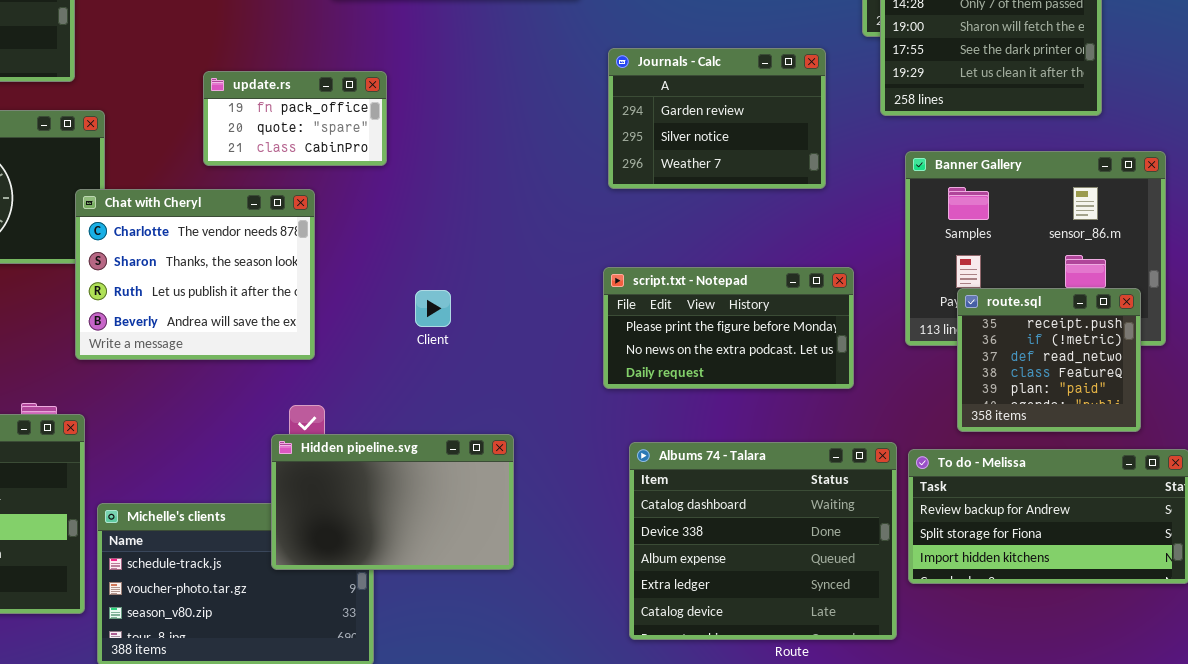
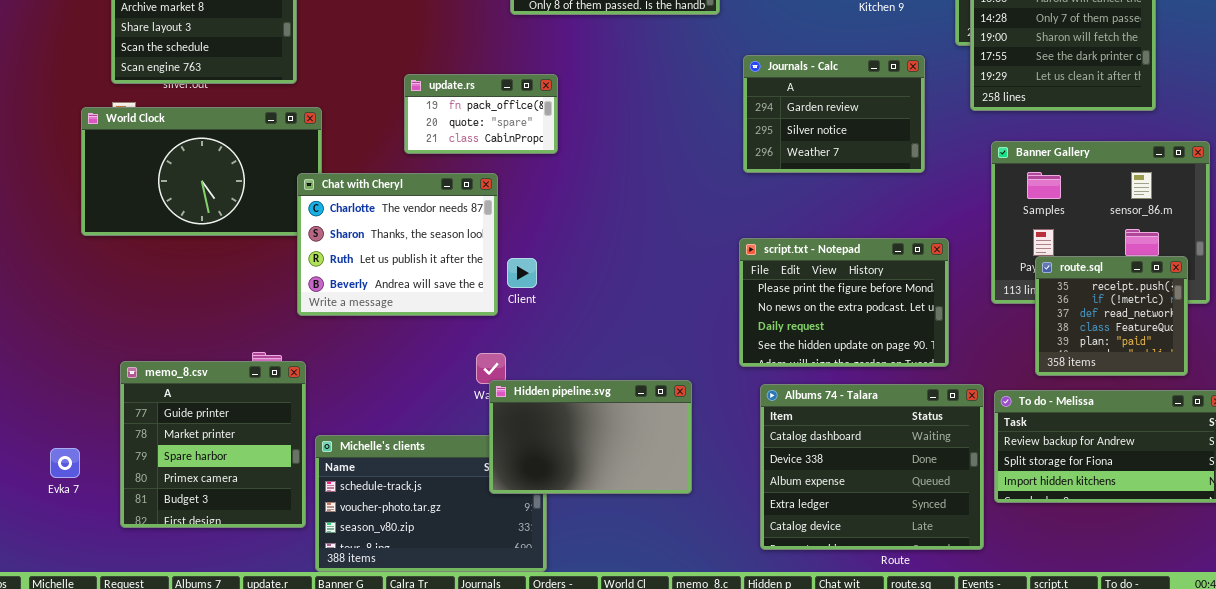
script.txt - Notepad: [603,267,854,389] -> [739,238,949,367], resized
Client: [415,290,451,327] -> [507,258,537,288], moved
Hidden pipeline.svg: [271,434,514,570] -> [489,380,692,494], moved

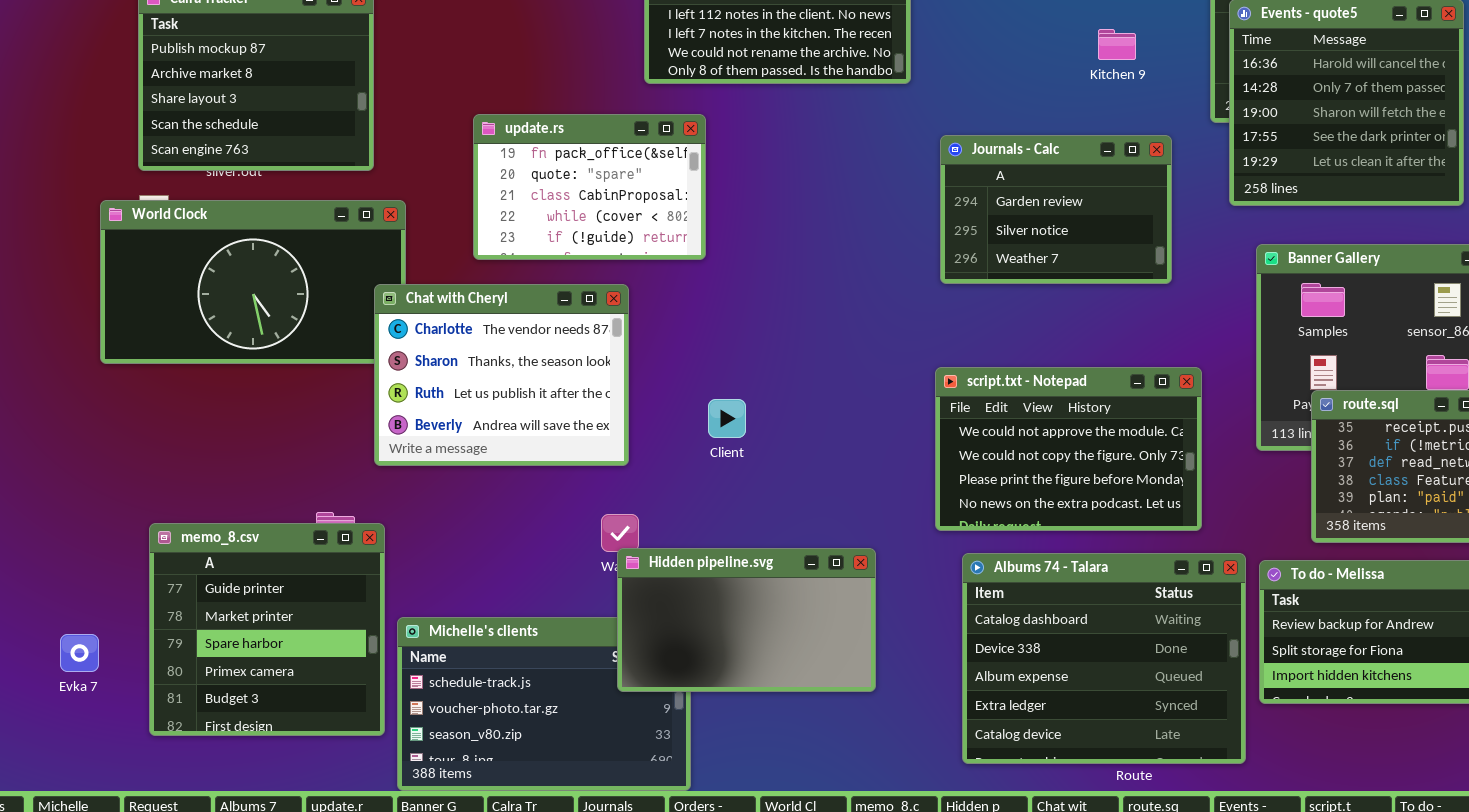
update.rs: [404,74,558,154] -> [473,114,706,260], resized
script.txt - Notepad: [739,238,949,367] -> [935,367,1202,531], scrolled up 2 rows
Client: [507,258,537,288] -> [708,399,746,438], moved

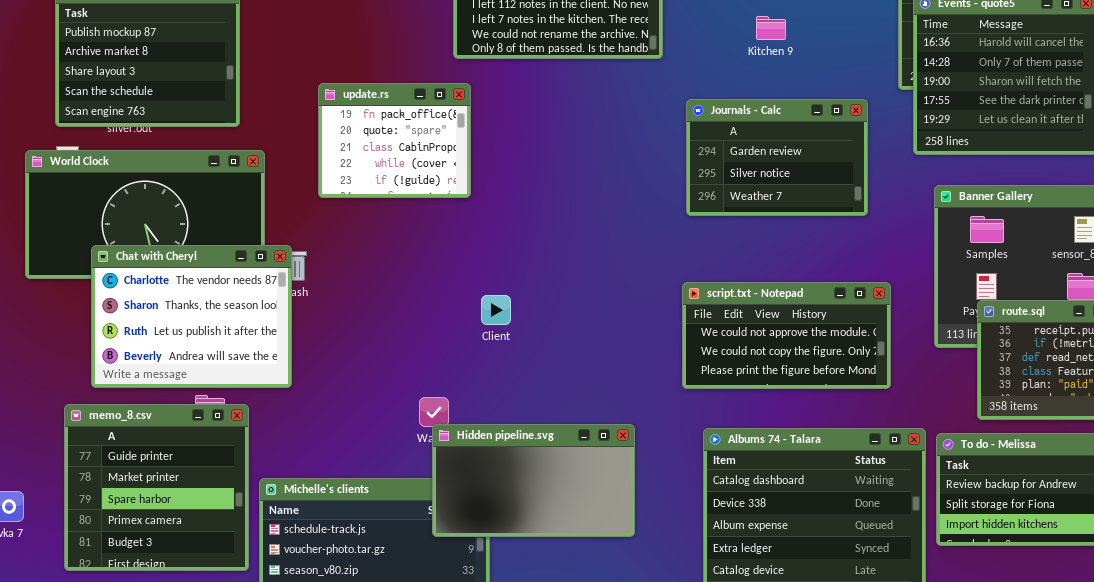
Kitchen 9: [1098,29,1136,60] -> [756,16,786,40], moved
update.rs: [473,114,706,260] -> [318,83,471,198], resized
Chat with Cheryl: [374,284,629,466] -> [91,245,292,388], moved
script.txt - Notepad: [935,367,1202,531] -> [682,282,891,389], resized
Client: [708,399,746,438] -> [481,295,511,325], moved

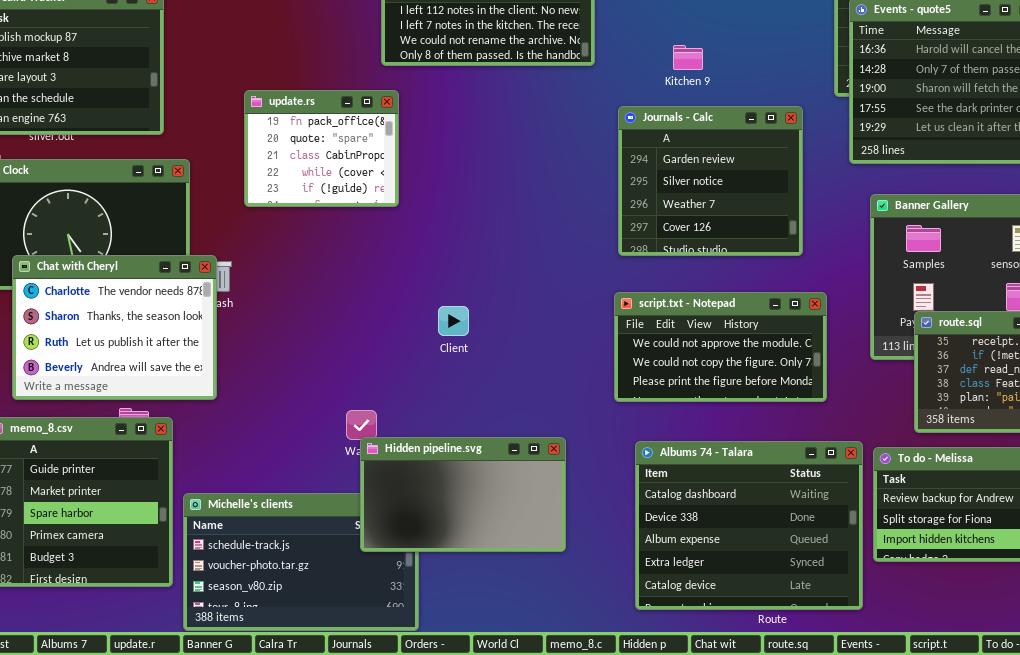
Kitchen 9: [756,16,786,40] -> [673,45,703,70], moved
Journals - Calc: [686,99,868,216] -> [618,106,803,256], resized
Client: [481,295,511,325] -> [438,306,469,336], moved

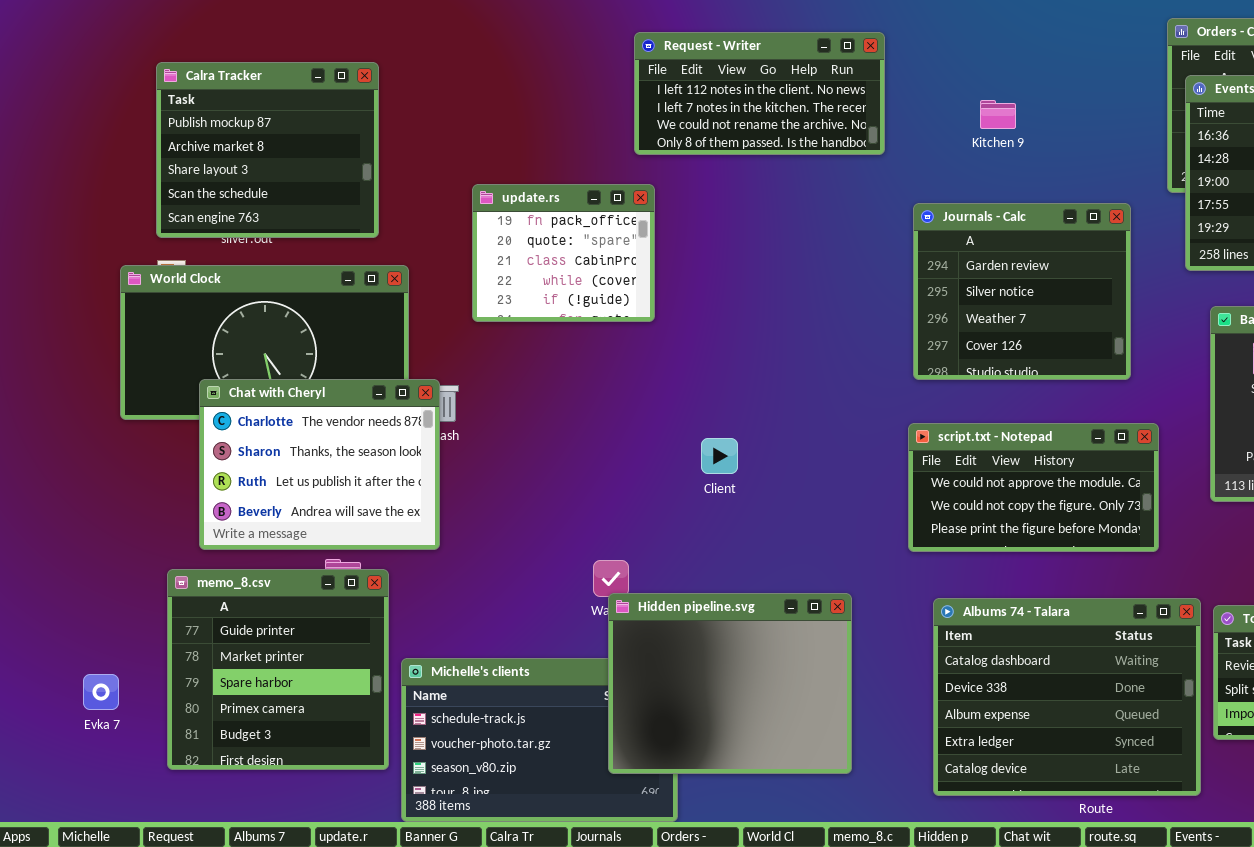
Kitchen 9: [673,45,703,70] -> [980,100,1016,129], moved
Hidden pipeline.svg: [360,437,566,552] -> [608,593,852,774], resized

